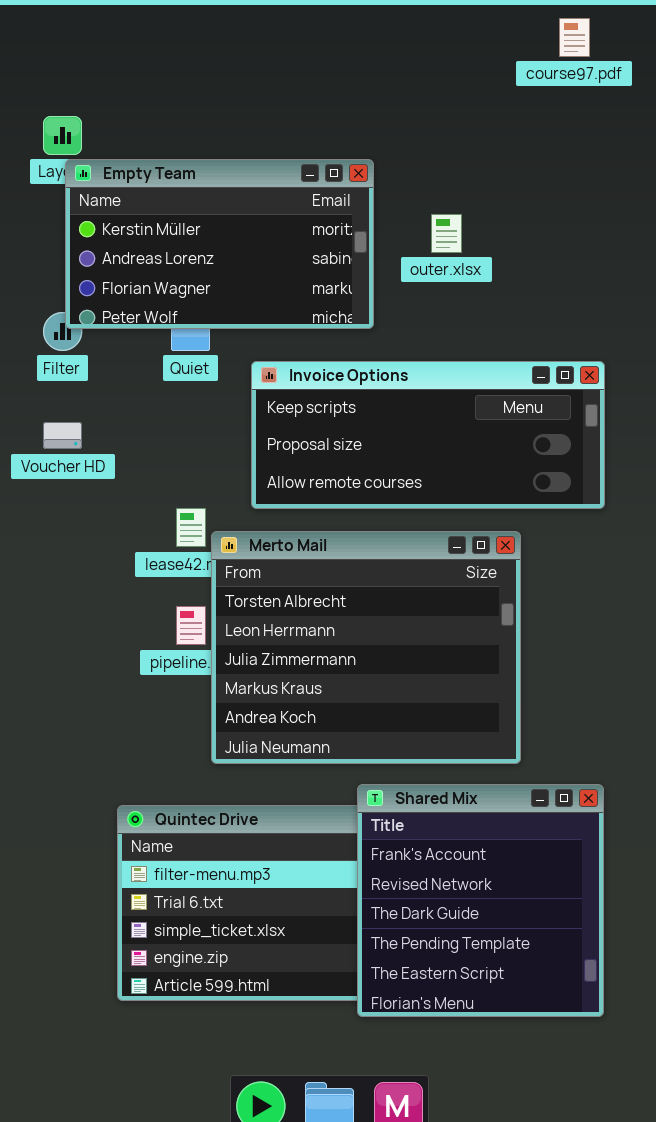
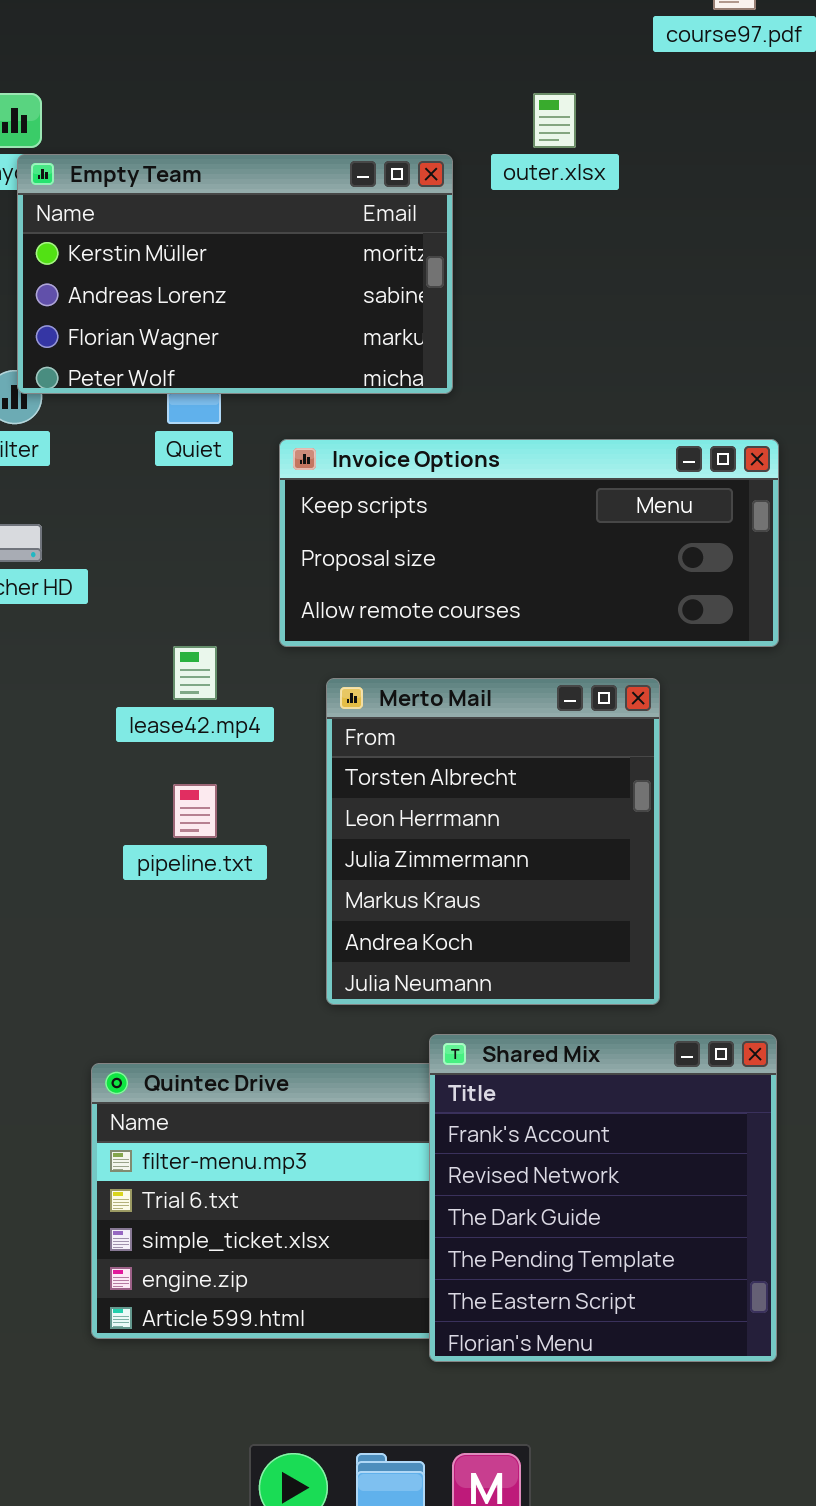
outer.xlsx: [431,214,462,253] -> [533,93,576,148], moved
Merto Mail: [211,531,521,764] -> [326,678,660,1005], resized

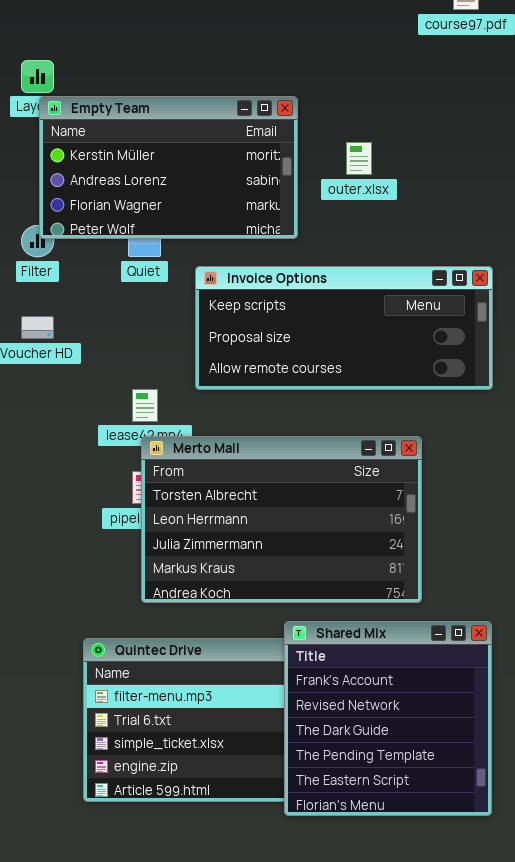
outer.xlsx: [533,93,576,148] -> [346,142,372,175], moved
Merto Mail: [326,678,660,1005] -> [141,436,422,603], resized

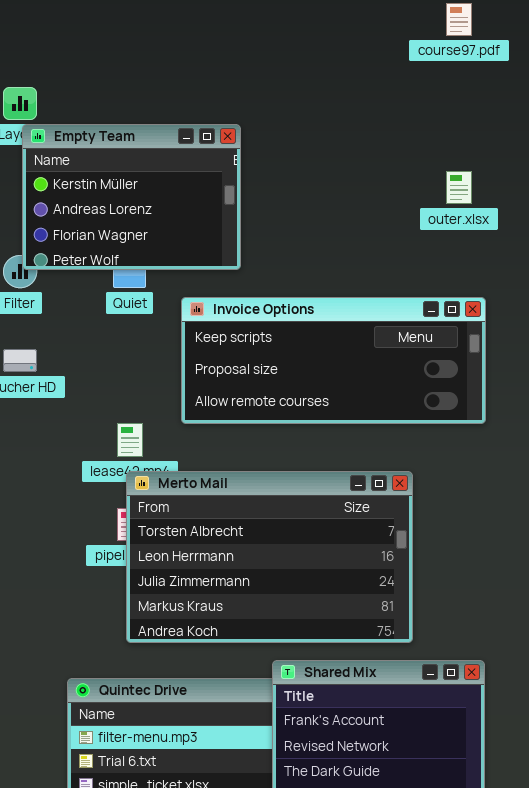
Empty Team: [39,96,298,239] -> [22,124,241,270], resized
outer.xlsx: [346,142,372,175] -> [446,171,472,204], moved

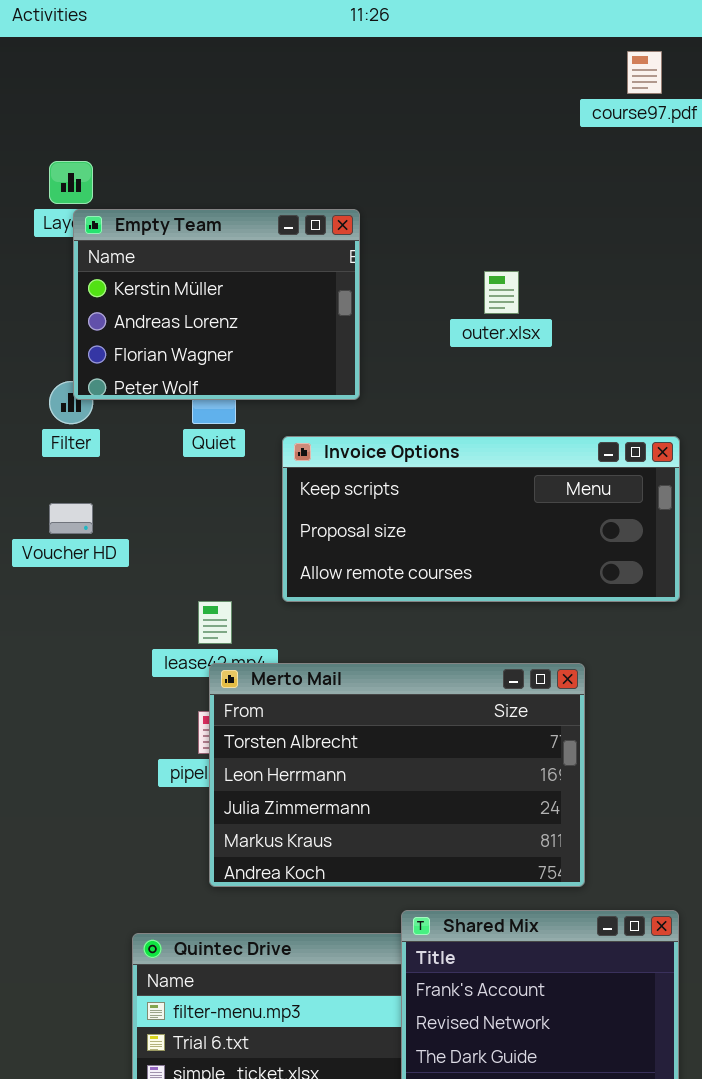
outer.xlsx: [446,171,472,204] -> [484,271,519,314], moved

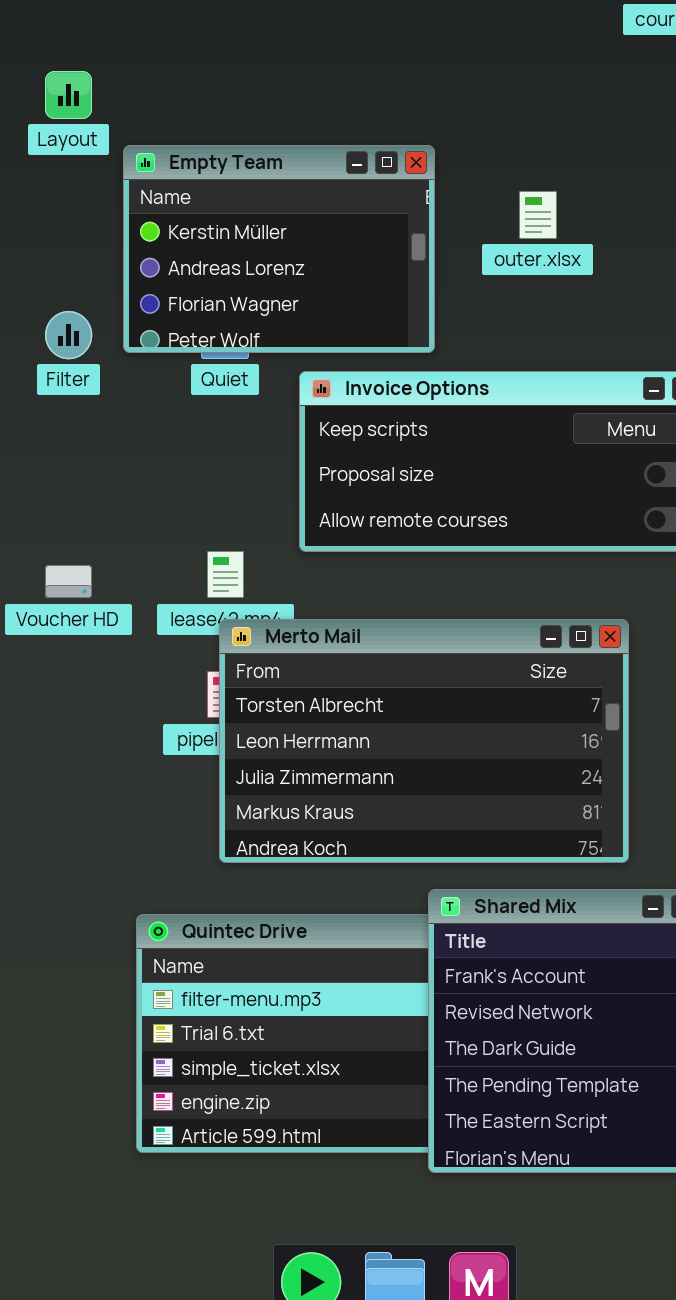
Empty Team: [73,209,360,400] -> [123,145,435,353], moved
Voucher HD: [49,503,93,534] -> [45,565,92,598], moved

